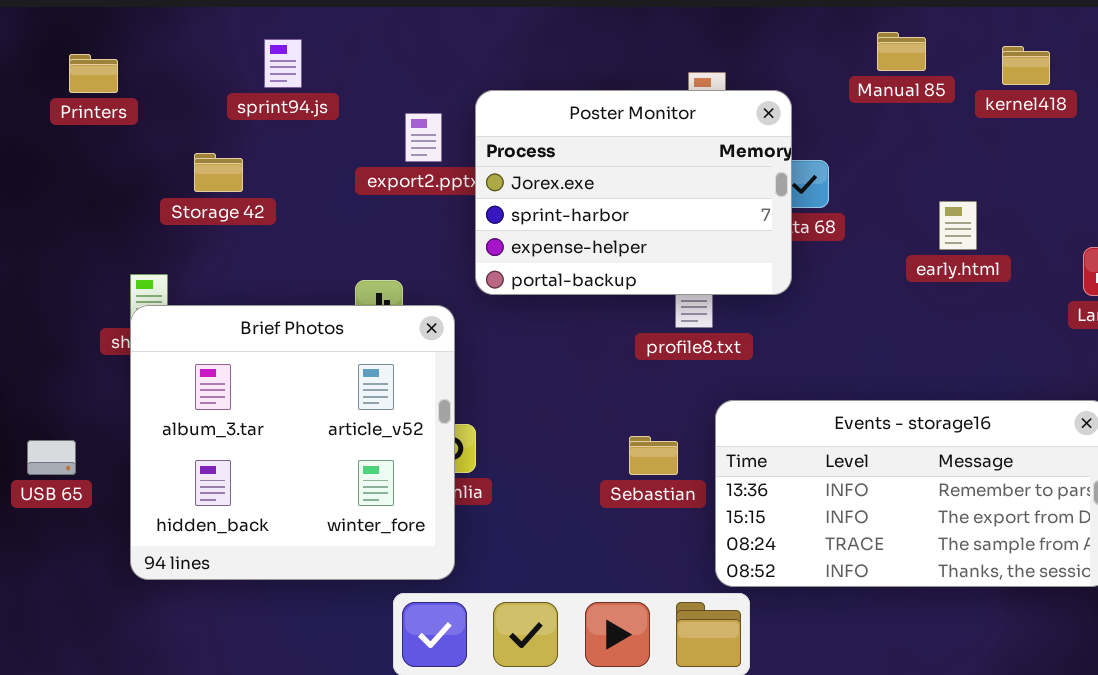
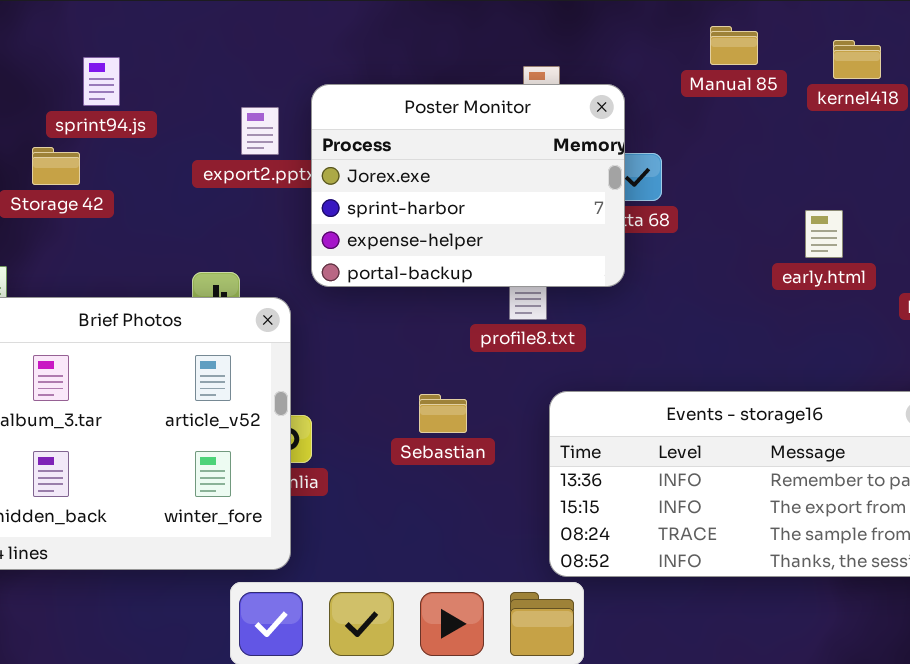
sprint94.js: [264,39,302,88] -> [83,57,120,106], moved
early.html: [939,201,977,250] -> [805,210,843,258], moved
Sebastian: [629,436,678,475] -> [419,394,467,433], moved

